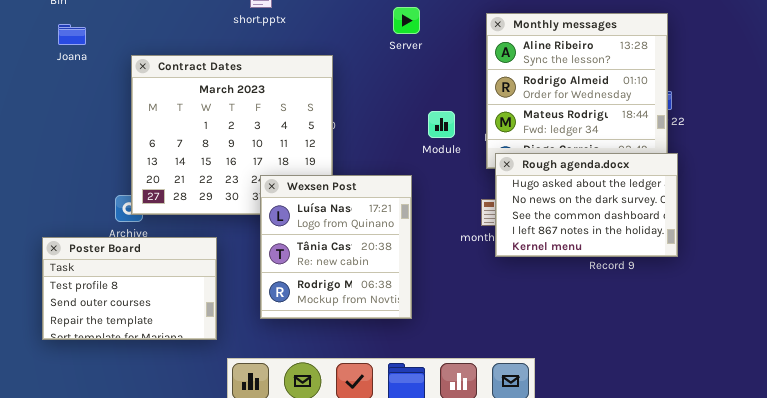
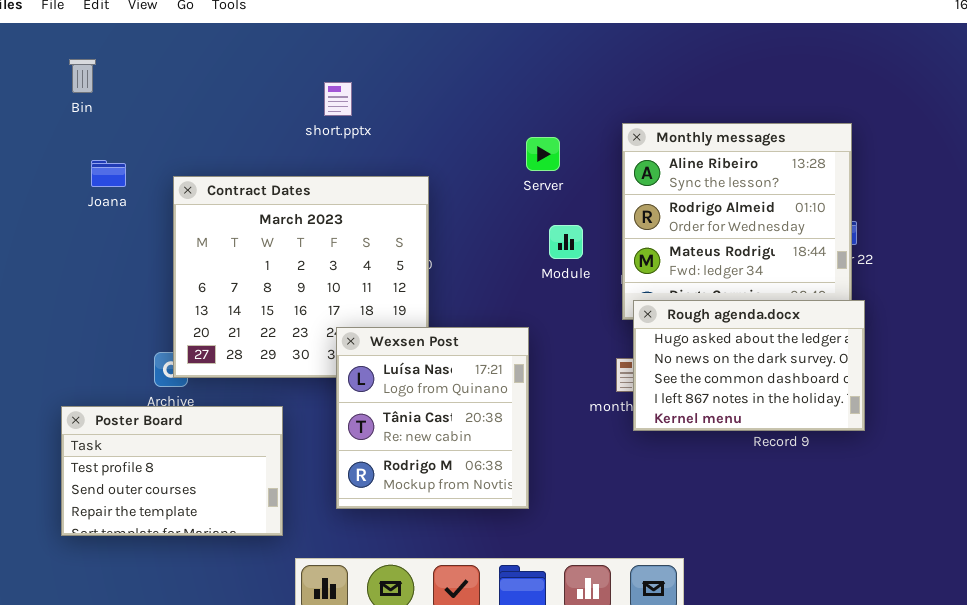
Server: [393,7,420,34] -> [526,137,560,171], moved
Joana: [58,24,86,45] -> [91,160,126,187], moved
Module: [428,111,455,138] -> [549,225,583,259], moved

